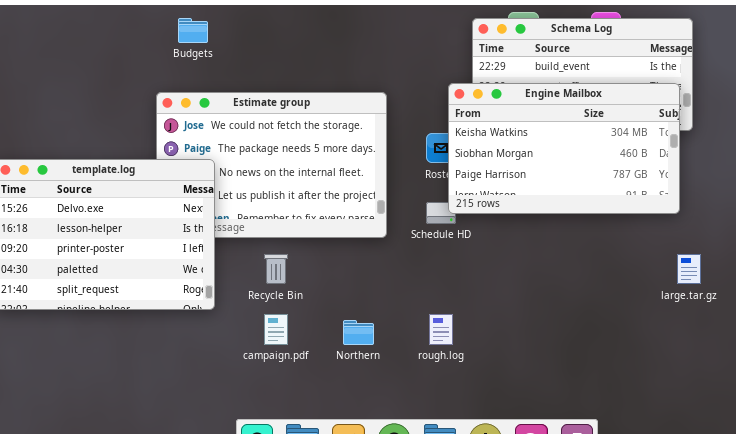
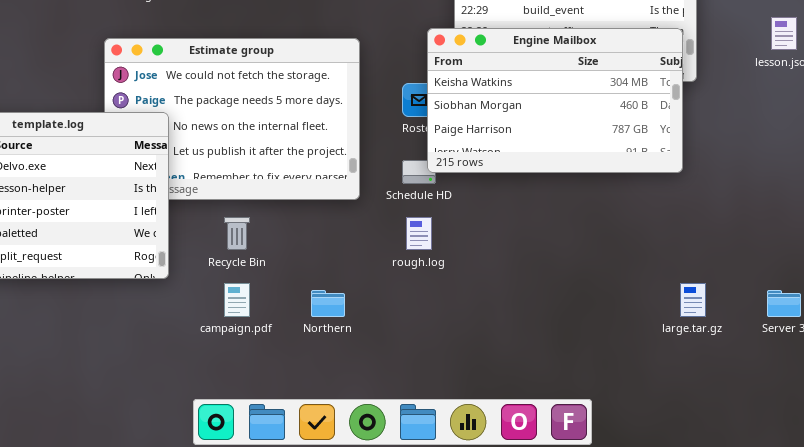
large.tar.gz: [677,254,701,284] -> [680,283,706,317], moved
rough.log: [429,314,453,345] -> [406,217,432,250], moved

